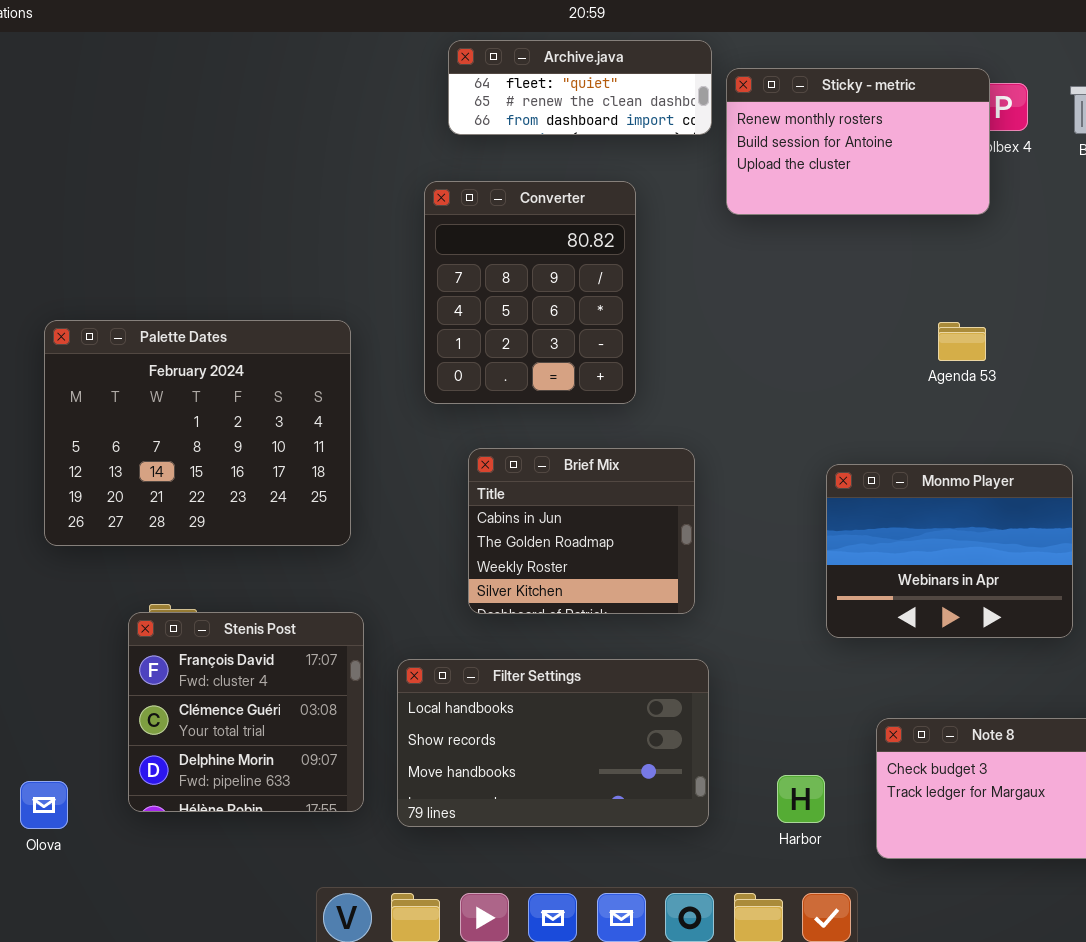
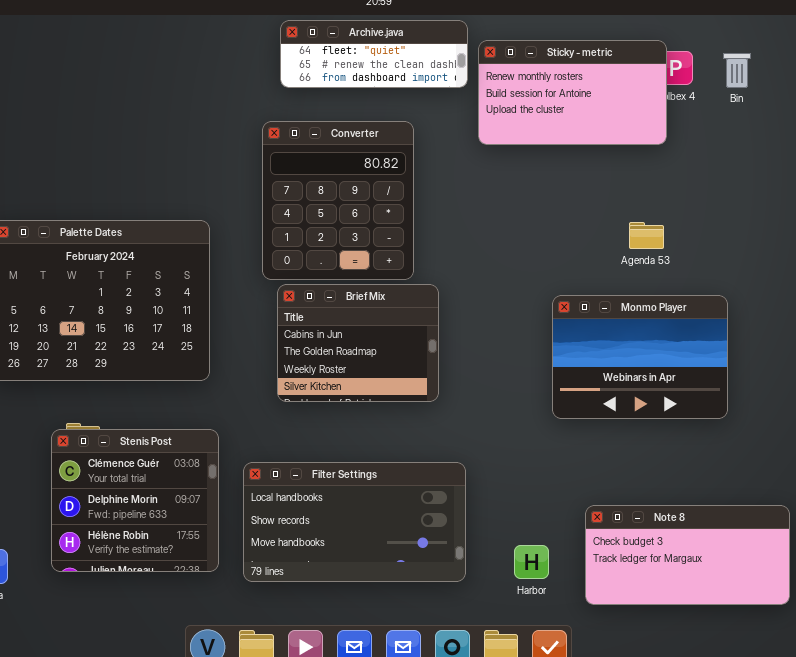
Brief Mix: [468,448,695,614] -> [277,284,439,402], moved
Monmo Player: [826,464,1073,638] -> [552,295,728,419], moved
Stenis Post: [128,612,364,812] -> [51,429,219,572], scrolled down 1 row

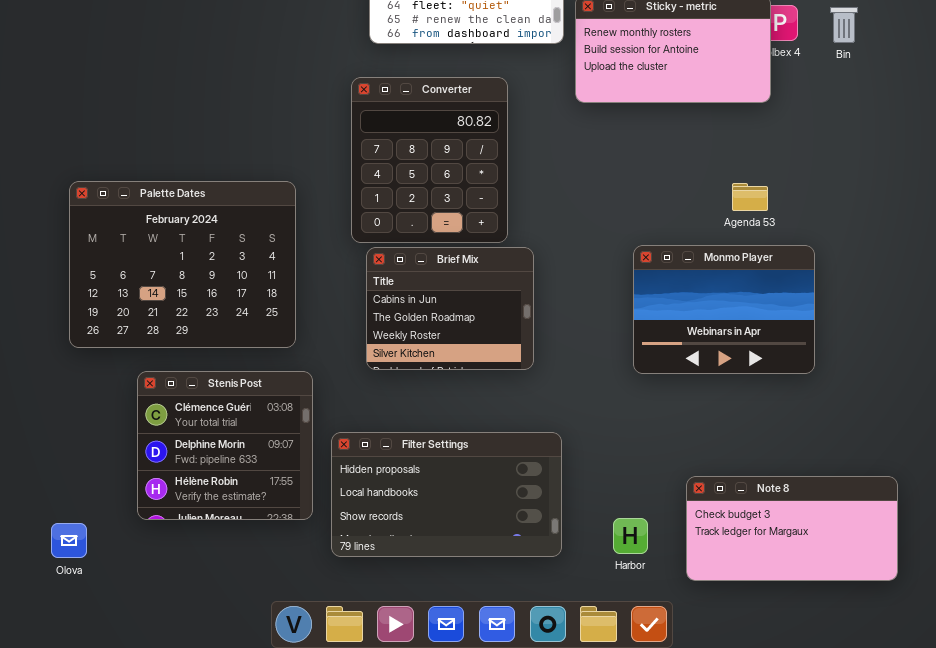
Monmo Player: [552,295,728,419] -> [633,245,815,374], moved
Stenis Post: [51,429,219,572] -> [137,371,313,520], moved
Filter Settings: [243,462,466,582] -> [331,432,562,557], scrolled up 1 row

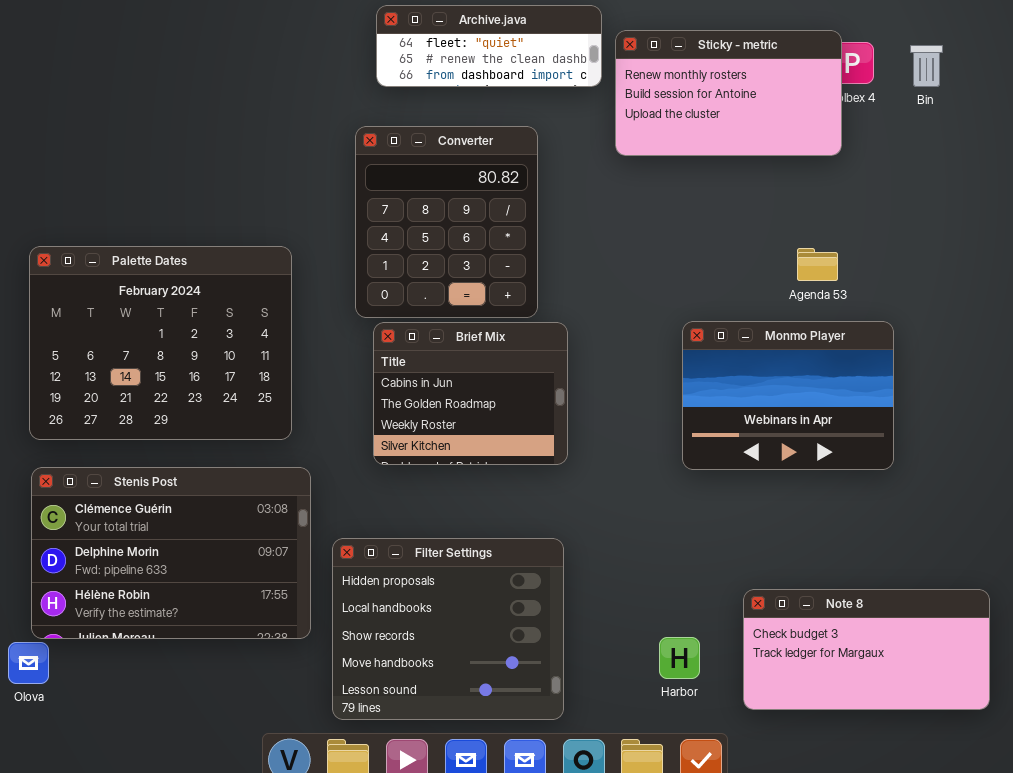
Stenis Post: [137,371,313,520] -> [31,467,311,639], resized
Filter Settings: [331,432,562,557] -> [332,538,564,720], resized

